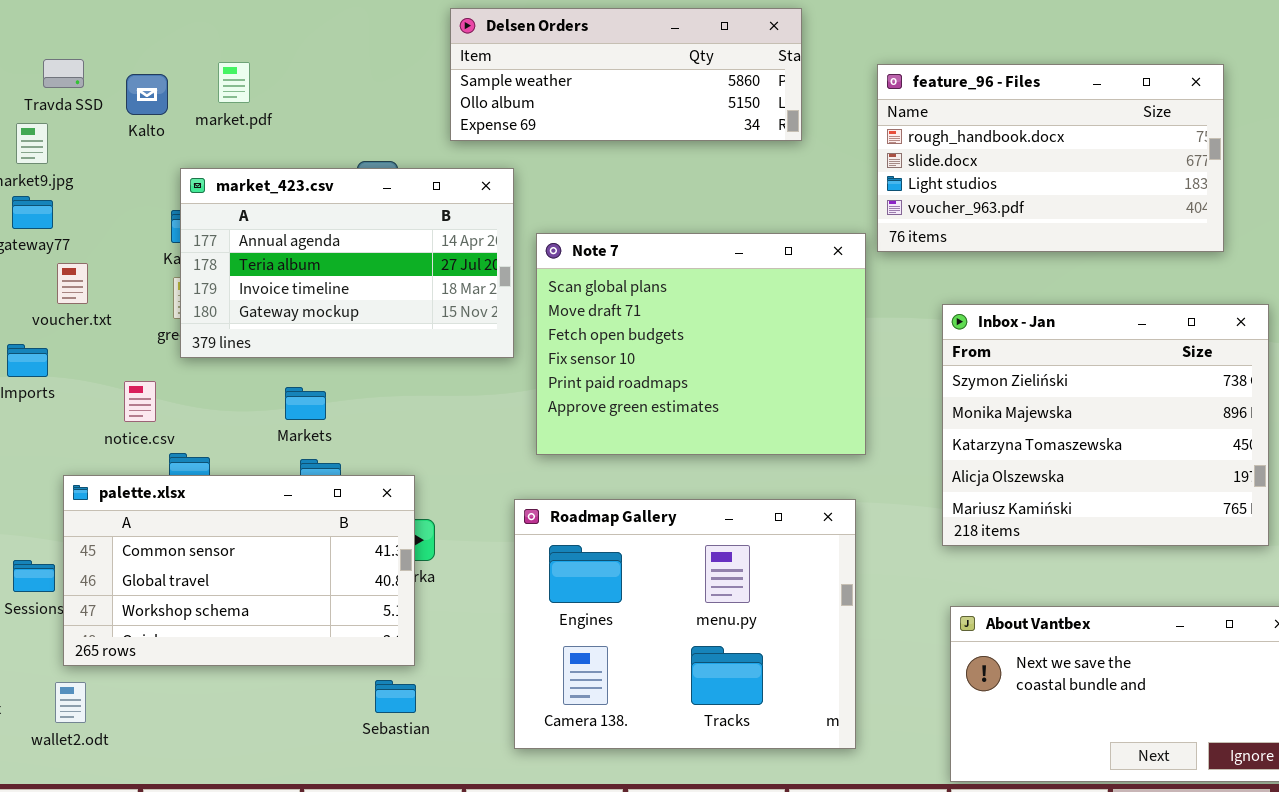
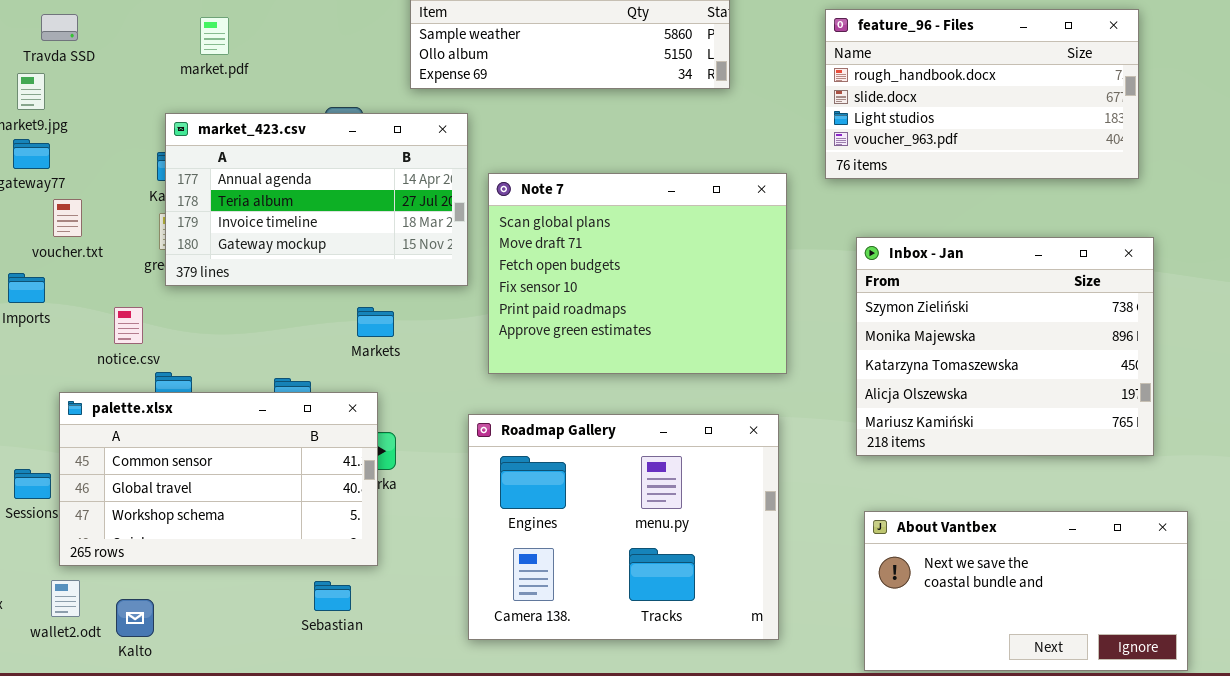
feature_96 - Files: [877,64,1224,252] -> [825,9,1139,179], moved
Kalto: [126,74,168,115] -> [116,599,154,637], moved
Markets: [285,387,326,420] -> [357,307,394,337], moved
Sebastian: [375,680,416,713] -> [314,581,351,611], moved

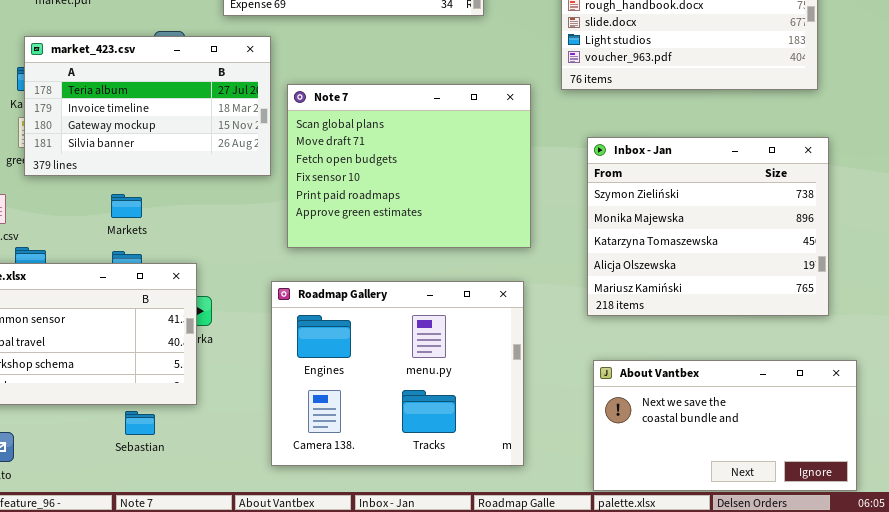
market_423.csv: [165,113,468,286] -> [24,36,271,176], scrolled down 1 row
Markets: [357,307,394,337] -> [111,194,142,218], moved
Sebastian: [314,581,351,611] -> [125,411,155,435], moved

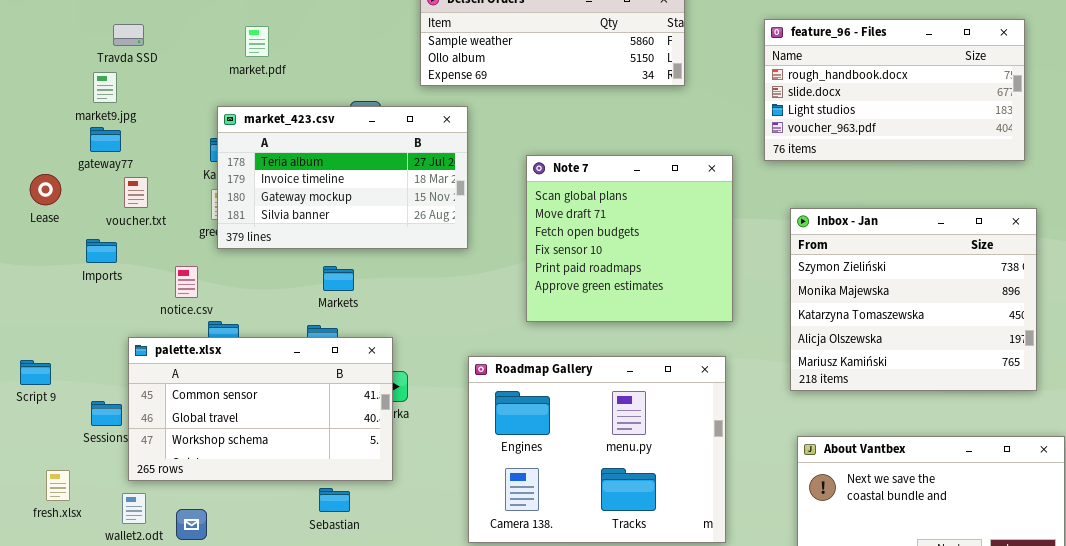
Note 7: [287,84,531,248] -> [526,155,733,322], resized
Markets: [111,194,142,218] -> [323,266,354,291], moved

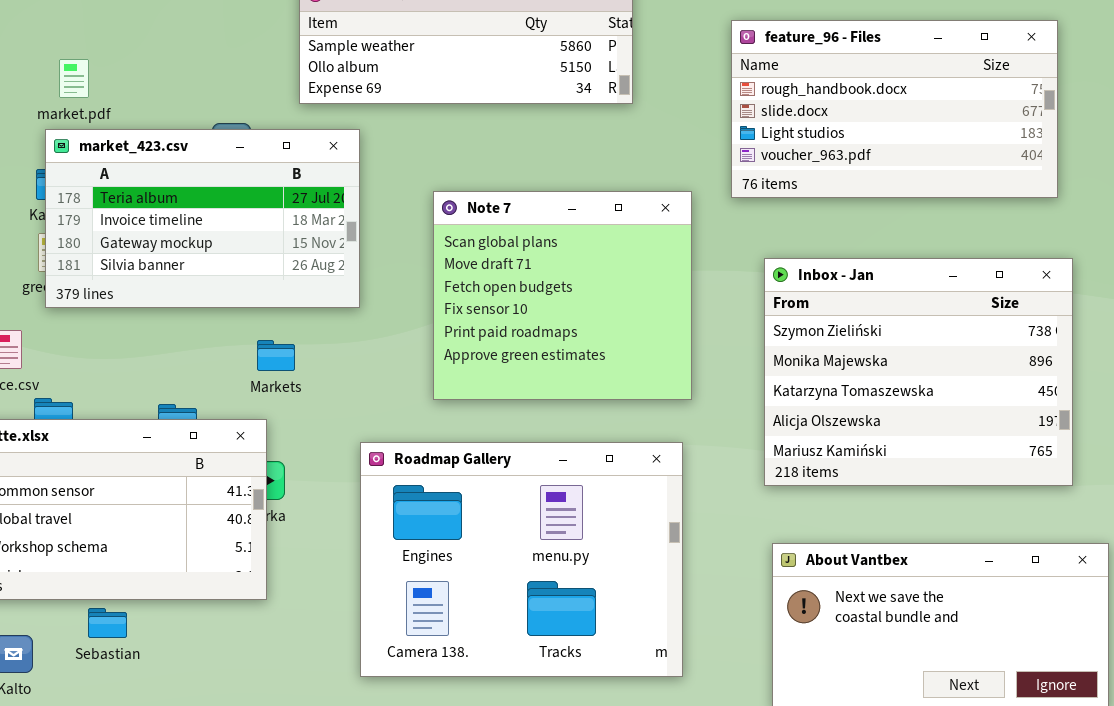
market.pdf: [245,26,269,57] -> [59,59,89,98], moved
Markets: [323,266,354,291] -> [257,340,295,371], moved
Sebastian: [319,488,350,512] -> [88,608,127,638], moved

